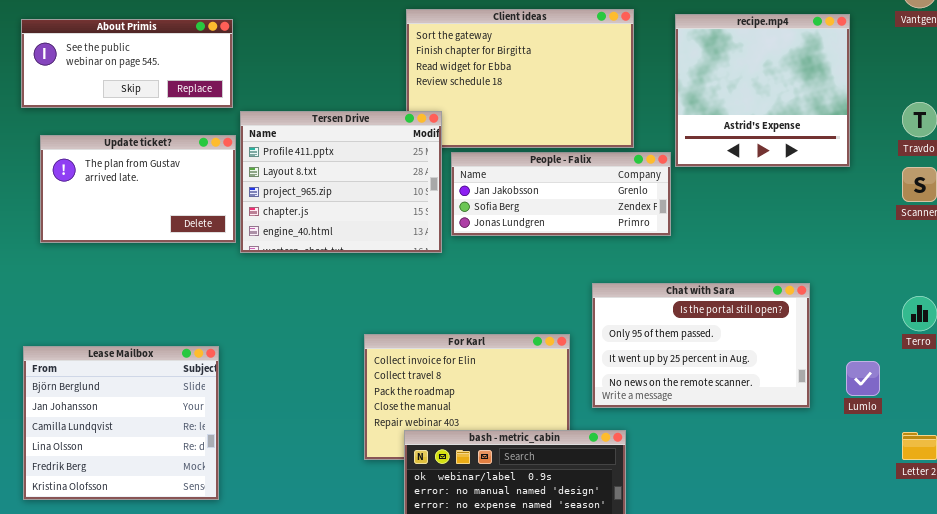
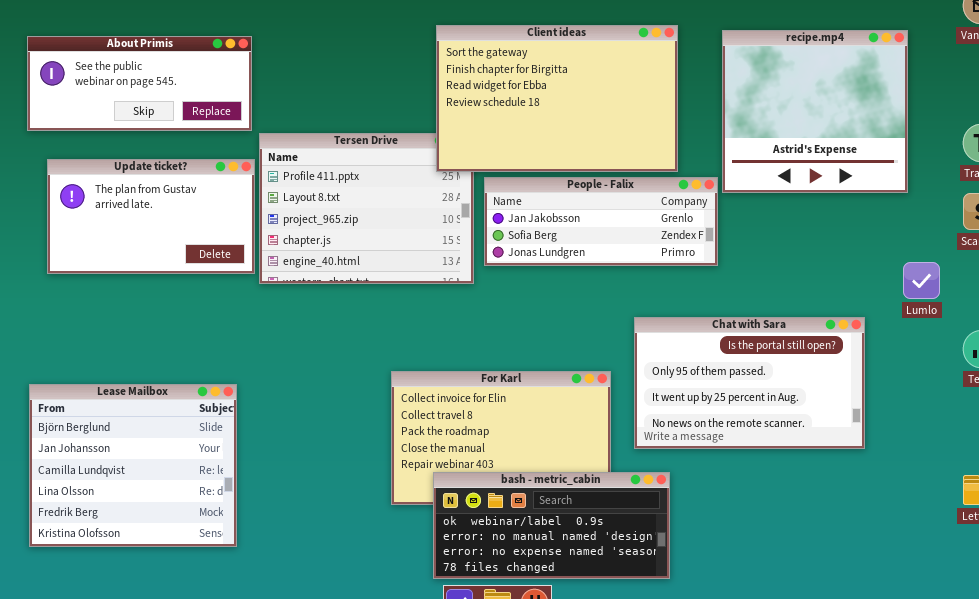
Client ideas: [406,9,634,148] -> [436,25,678,172], raised
Lumlo: [846,361,880,396] -> [903,262,940,299], moved

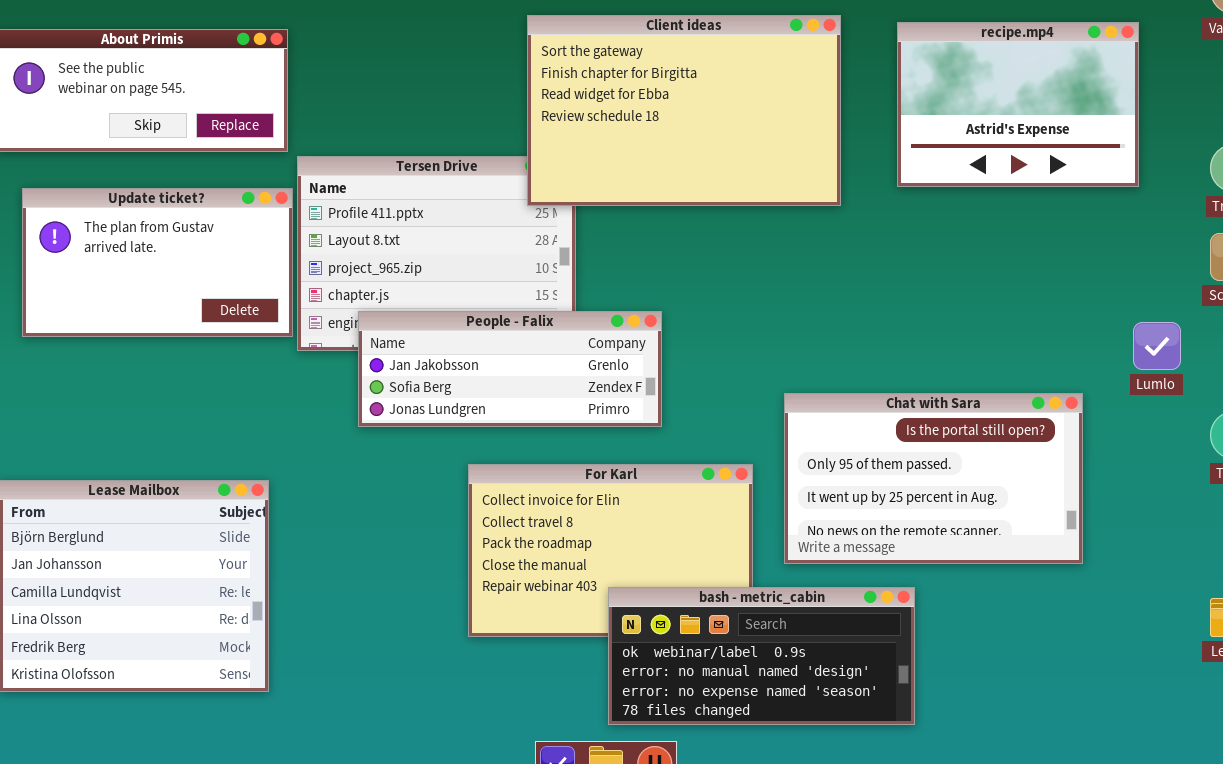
recipe.mp4: [722,30,908,193] -> [897,22,1139,187], resized
People - Falix: [484,177,718,266] -> [358,311,662,427], moved
bash - metric_cabin: [433,472,670,579] -> [608,587,915,725], moved

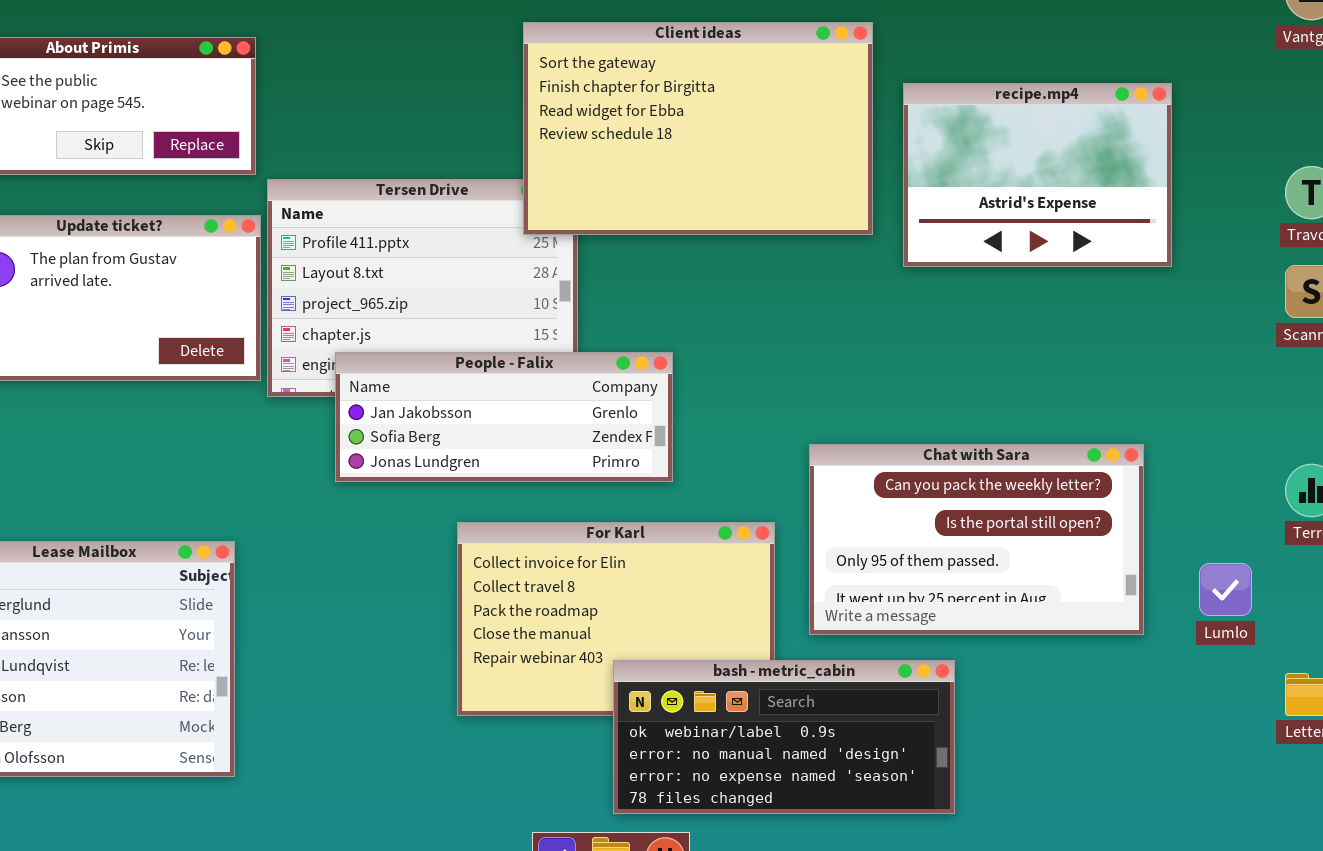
recipe.mp4: [897,22,1139,187] -> [903,83,1172,267], moved
Lumlo: [1133,322,1181,370] -> [1199,563,1252,616], moved
Chat with Sara: [784,393,1083,564] -> [809,444,1144,635], scrolled up 1 row

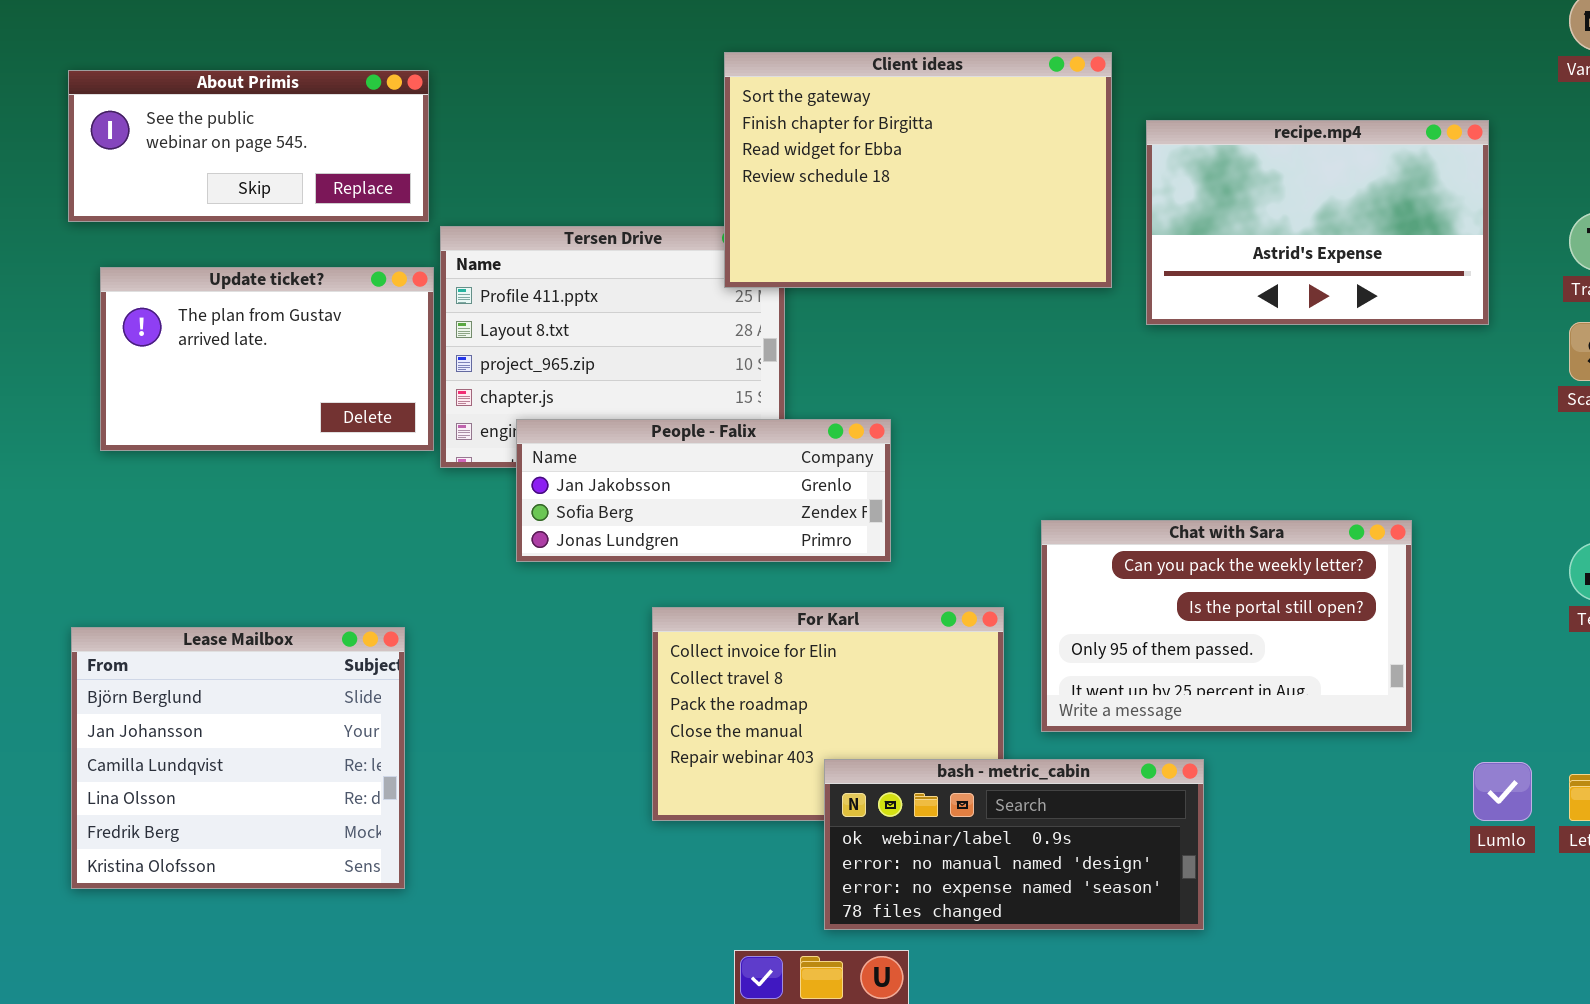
recipe.mp4: [903,83,1172,267] -> [1146,120,1489,325], resized
Lumlo: [1199,563,1252,616] -> [1473,762,1532,821], moved

